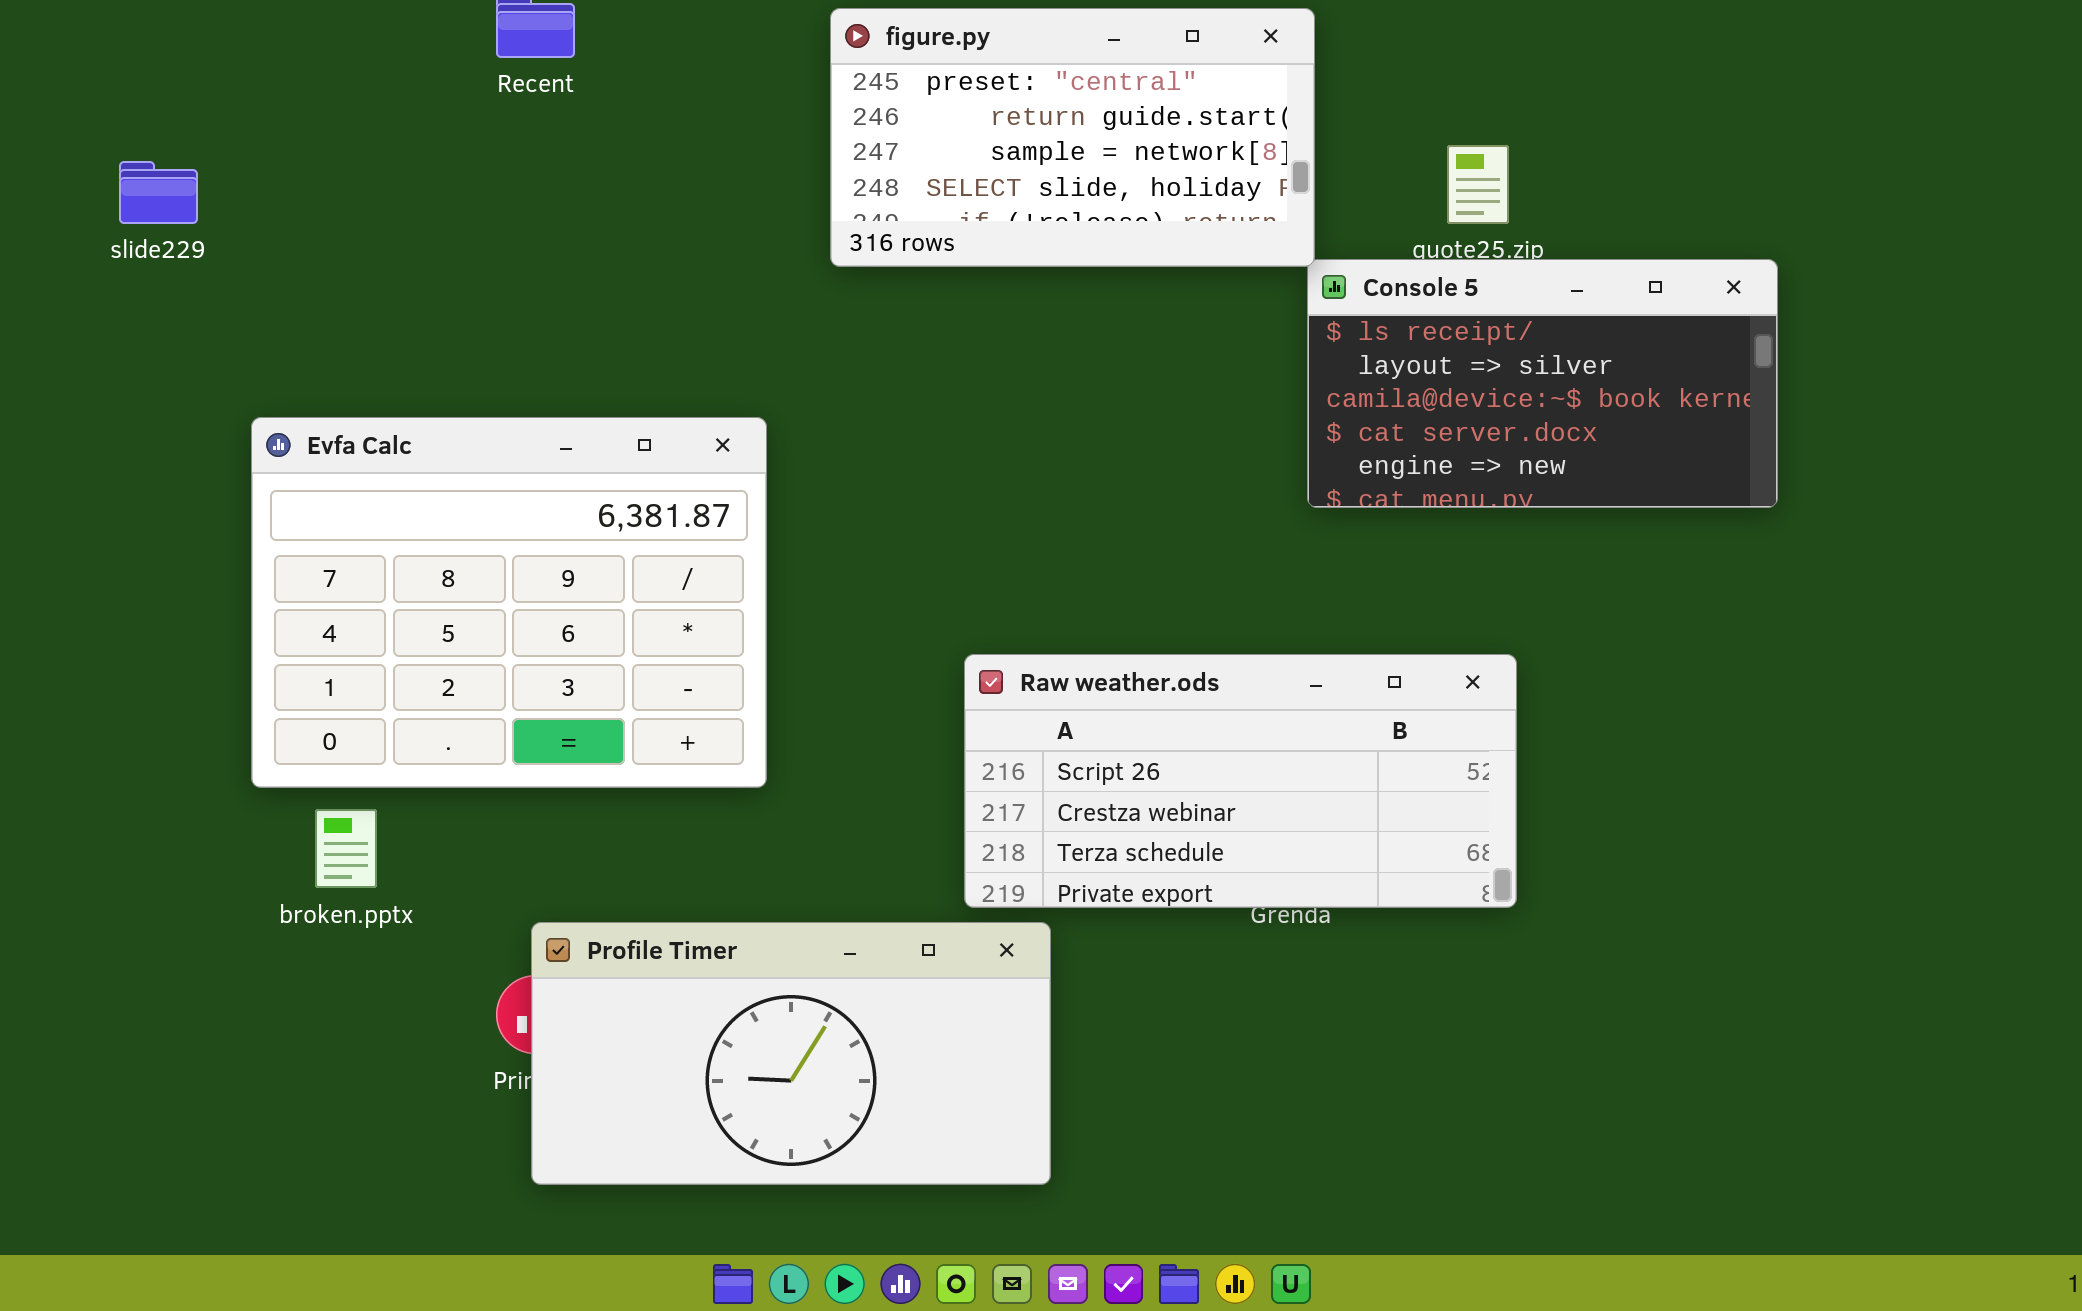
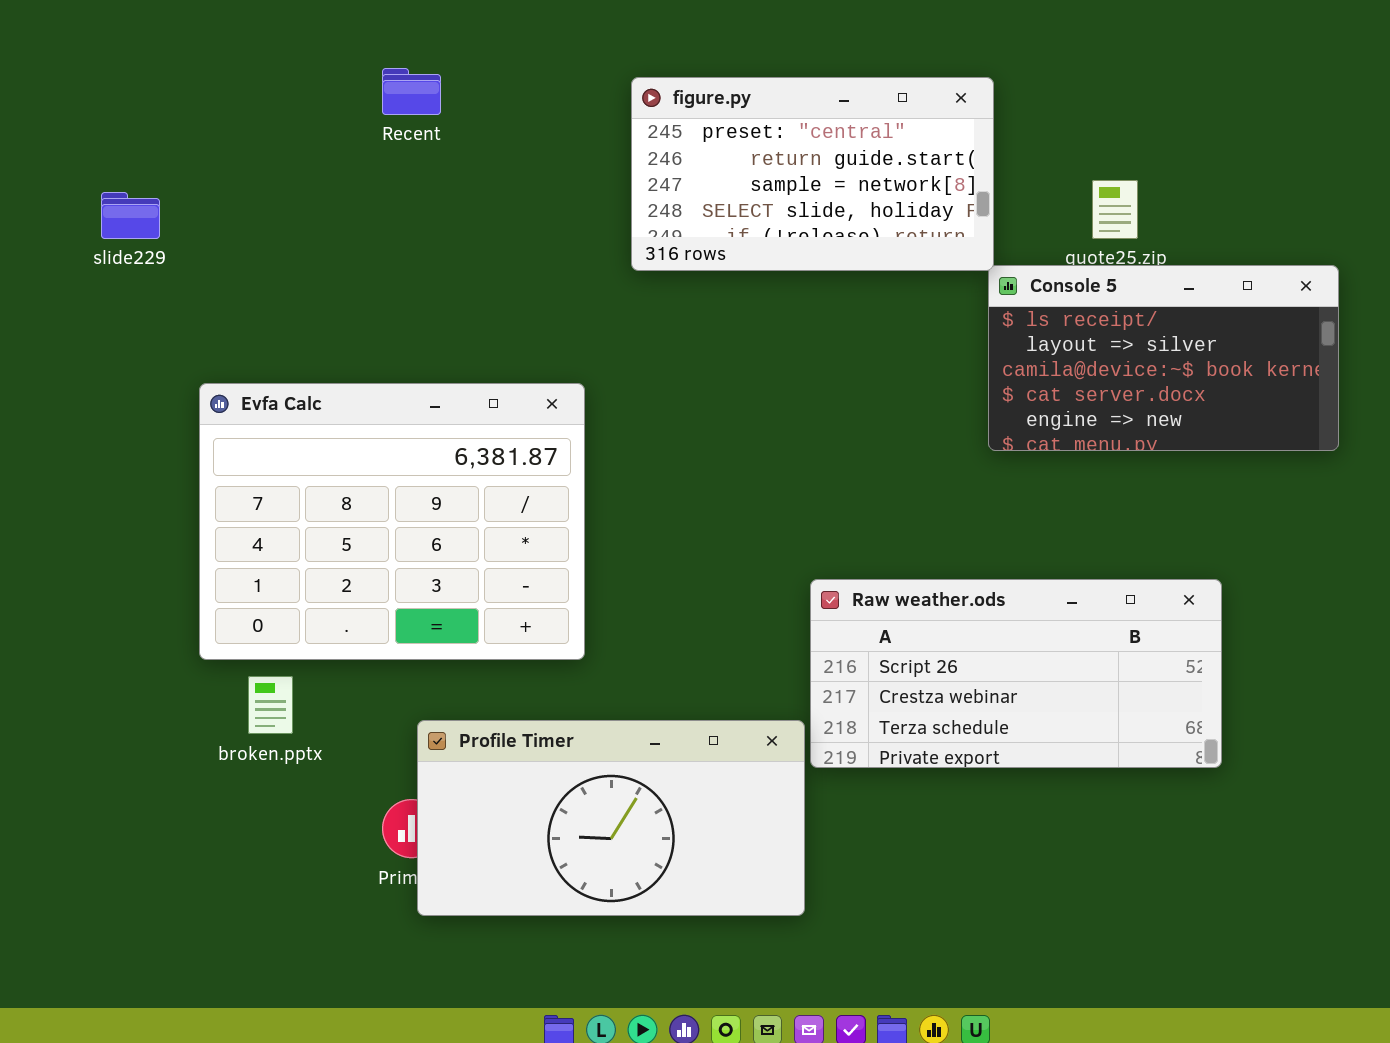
Raw weather.ods: [964,654,1517,908] -> [810,579,1222,768], moved
Profile Timer: [531,922,1051,1185] -> [417,720,805,916], moved

